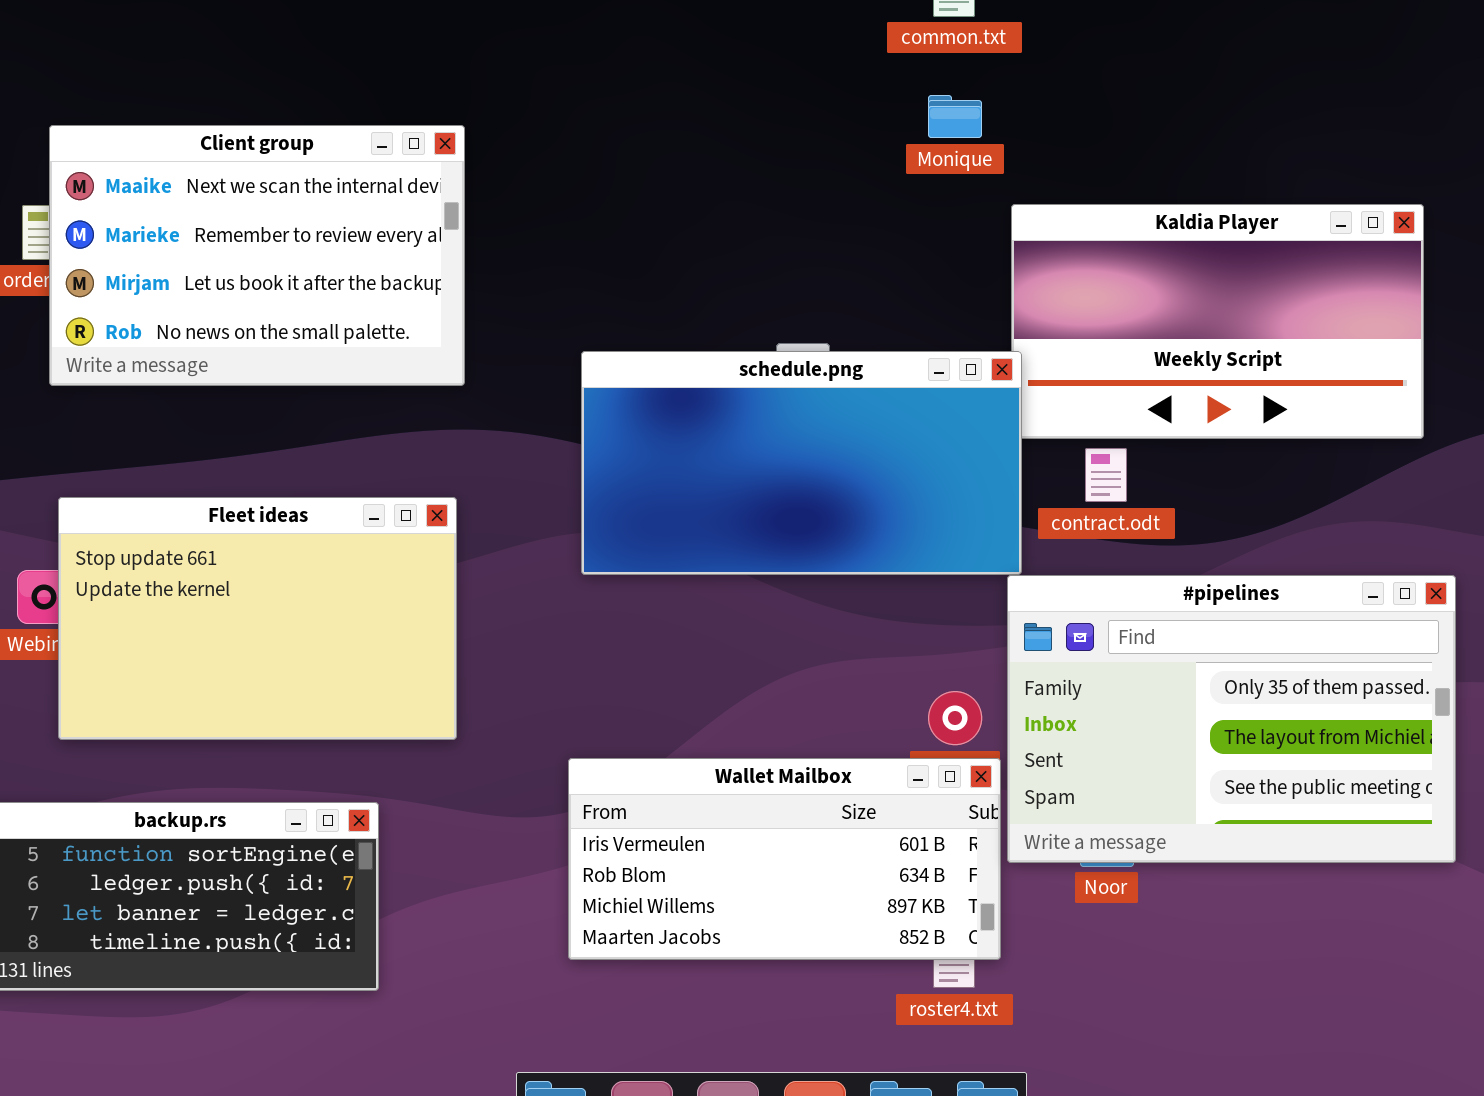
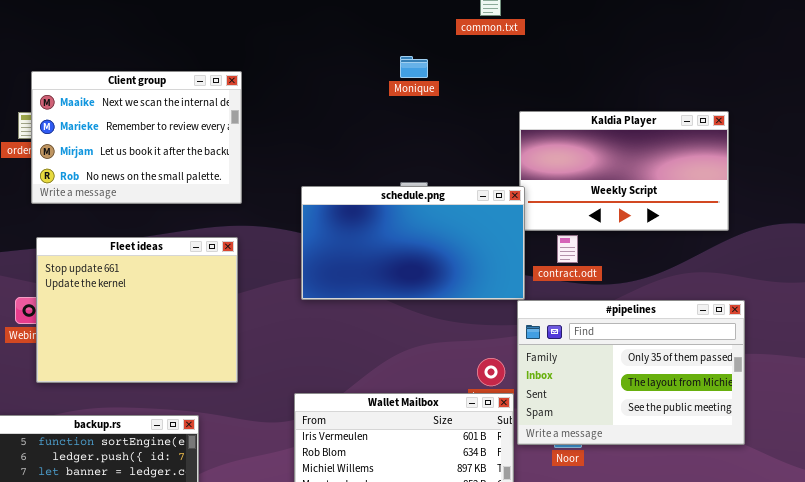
Monique: [928,95,982,138] -> [400,56,428,78], moved
Fleet ideas: [58,497,457,740] -> [36,237,238,383], resized

